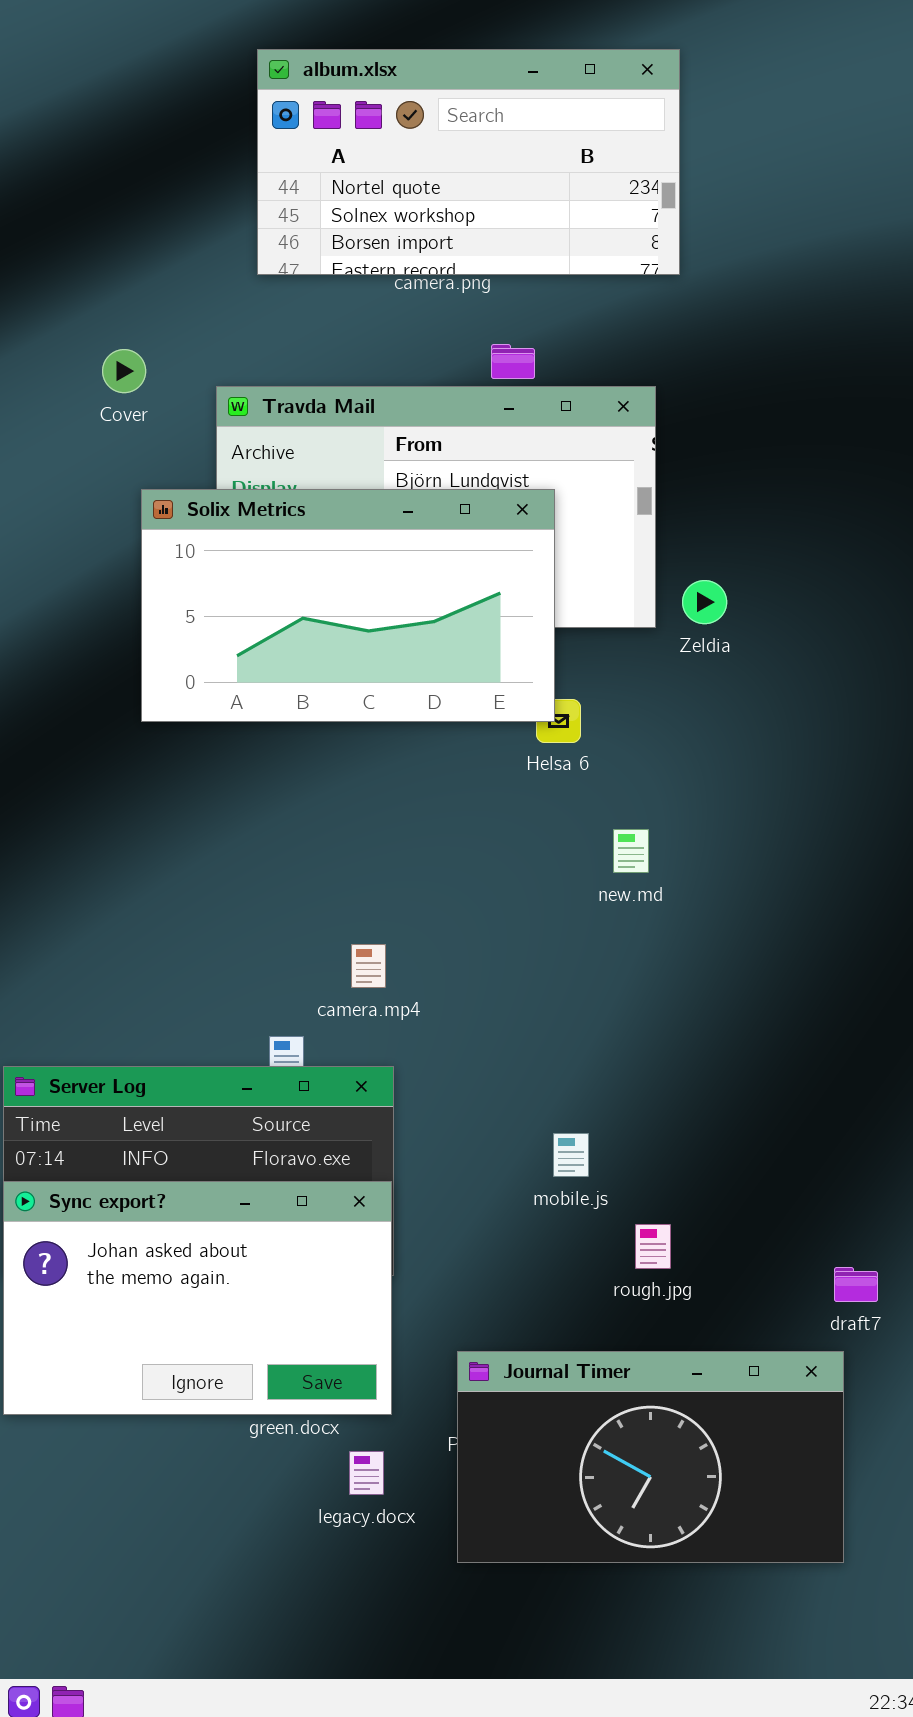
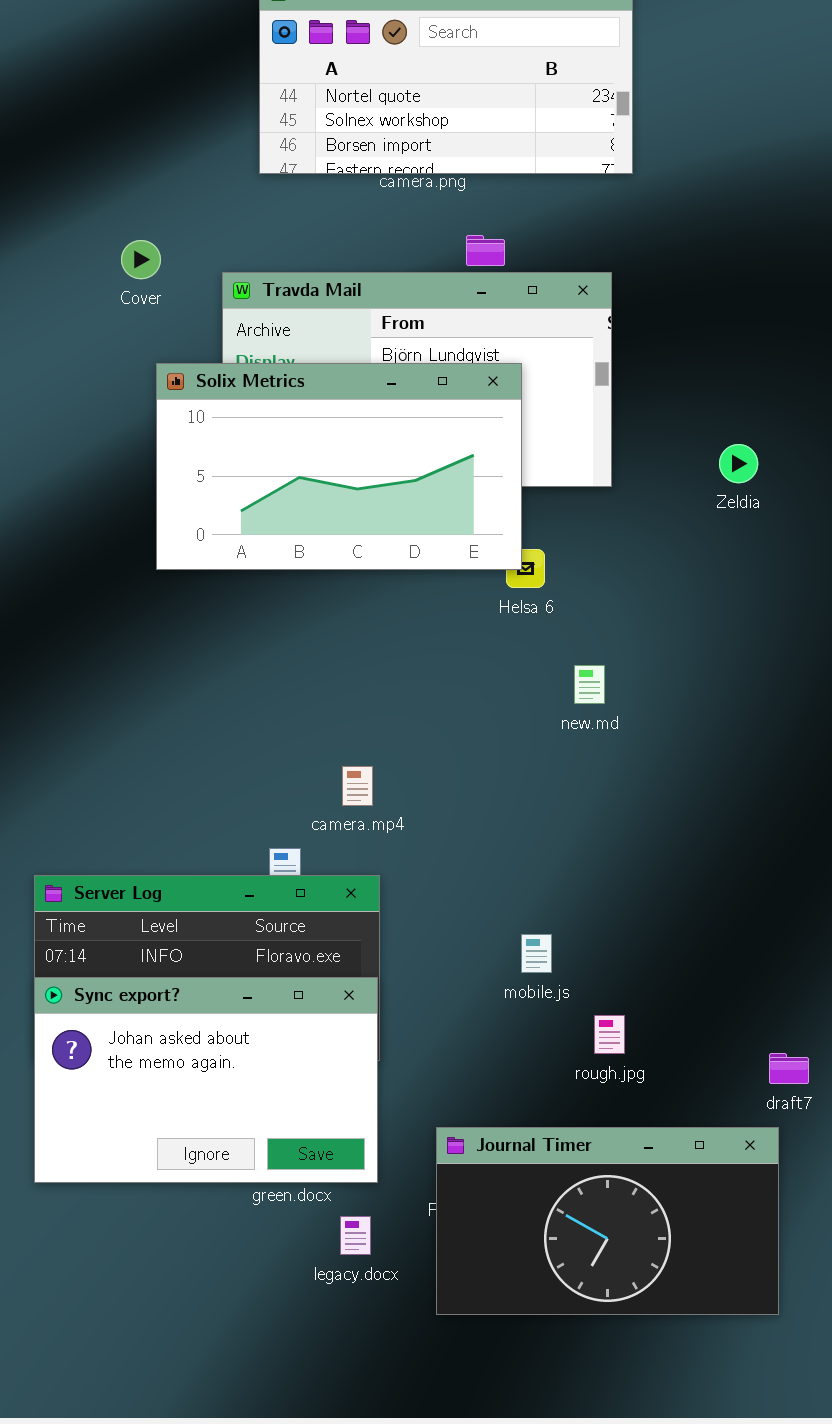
Zeldia: [682,580,727,624] -> [719,444,758,483], moved

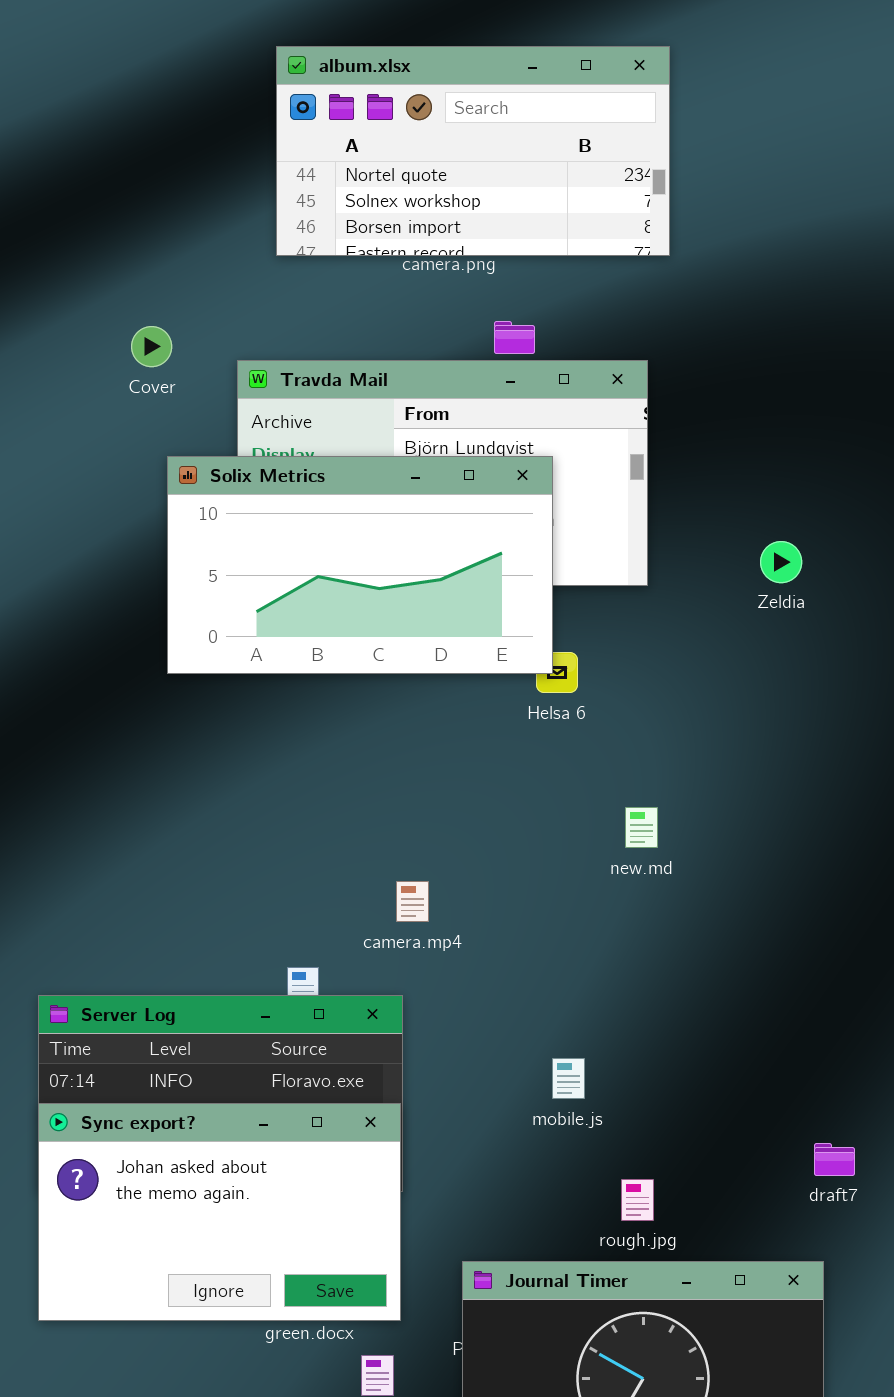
new.md: [574,665,605,704] -> [625,807,658,848], moved
camera.mp4: [342,766,373,806] -> [396,881,429,922], moved
rough.jpg: [594,1015,625,1054] -> [621,1179,654,1221], moved
draft7: [769,1053,809,1084] -> [814,1143,855,1176], moved

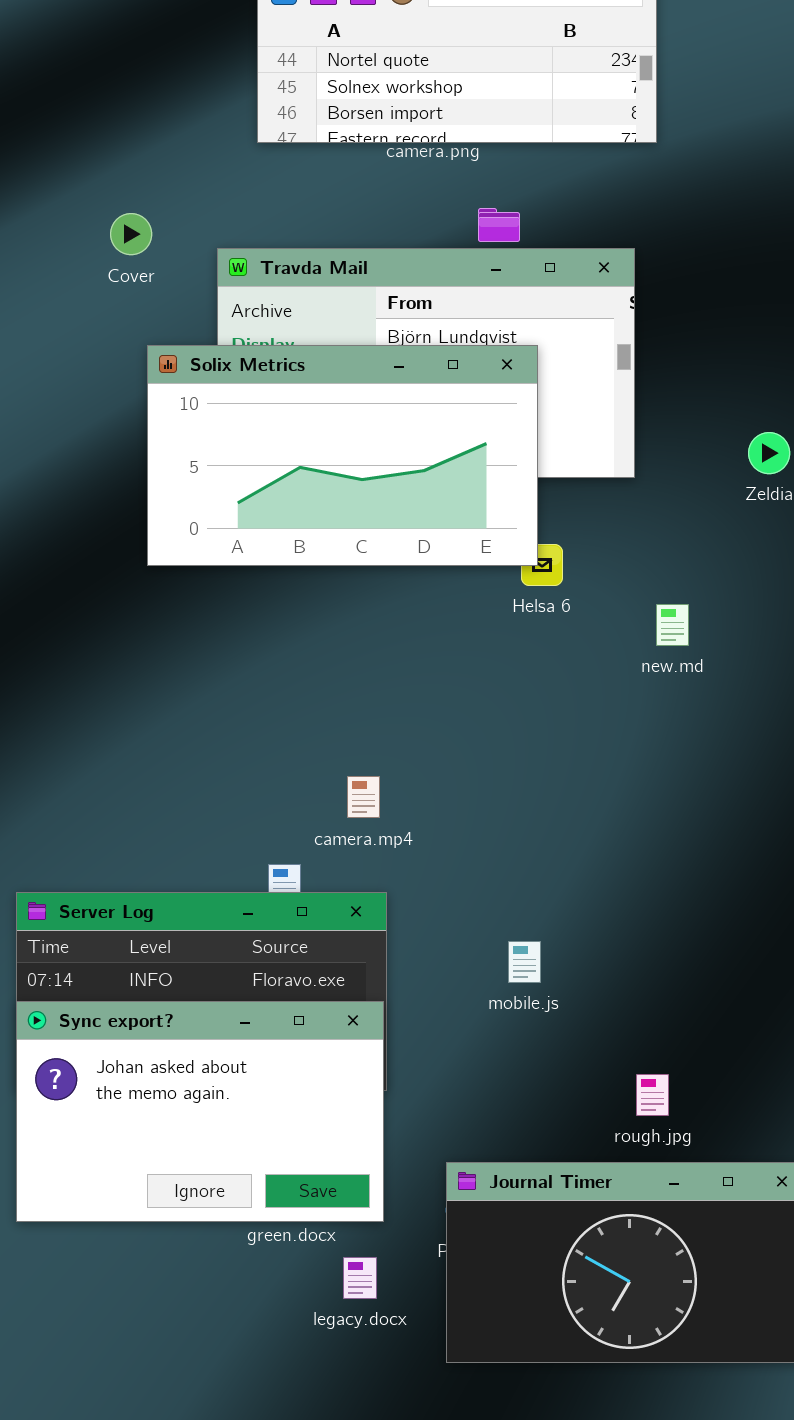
new.md: [625,807,658,848] -> [656,604,689,646], moved
camera.mp4: [396,881,429,922] -> [347,776,380,818], moved
mobile.js: [552,1058,585,1099] -> [508,941,541,983], moved
rough.jpg: [621,1179,654,1221] -> [636,1074,669,1116], moved

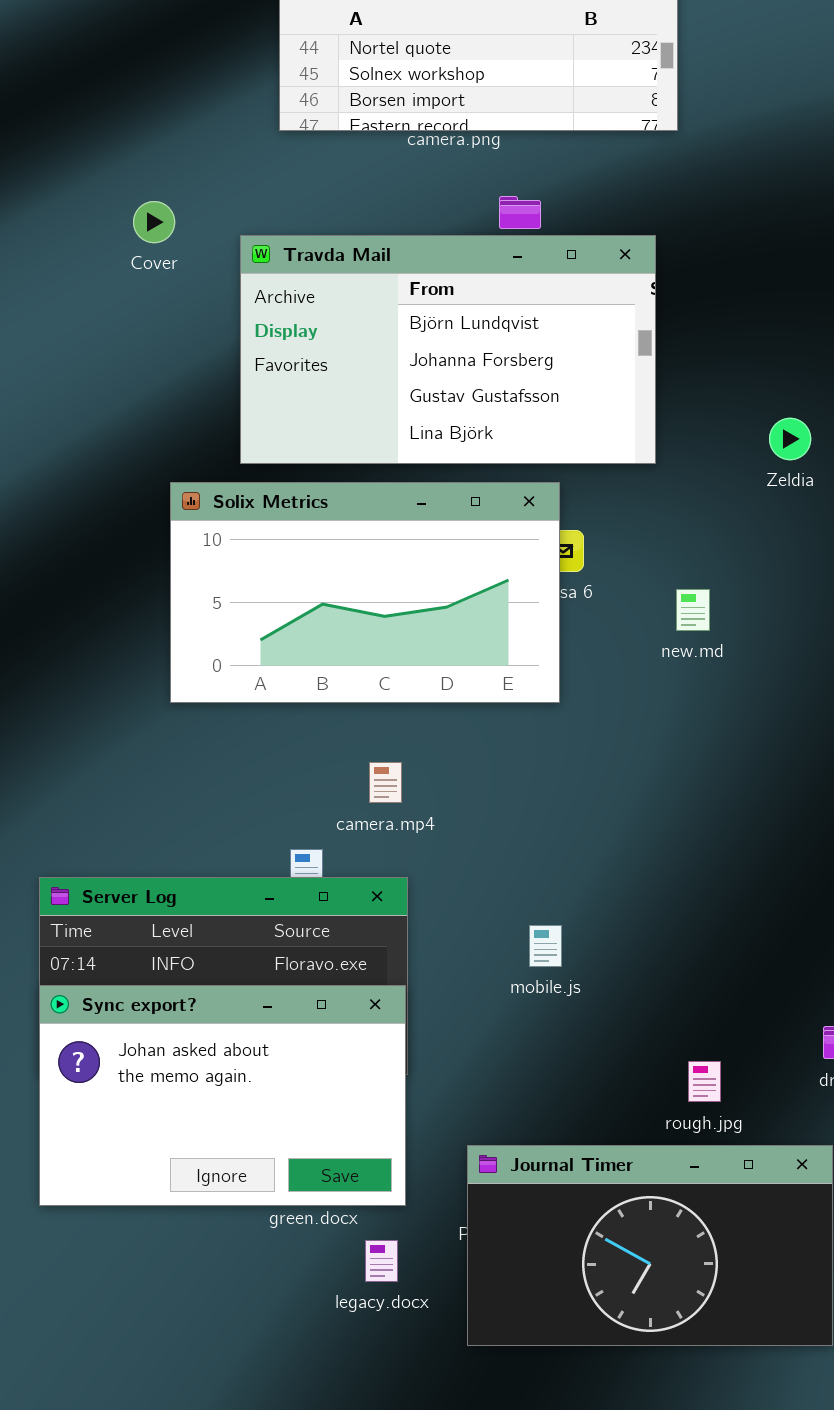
Solix Metrics: [147,345,538,566] -> [170,482,560,703], moved
rough.jpg: [636,1074,669,1116] -> [688,1061,721,1102], moved

